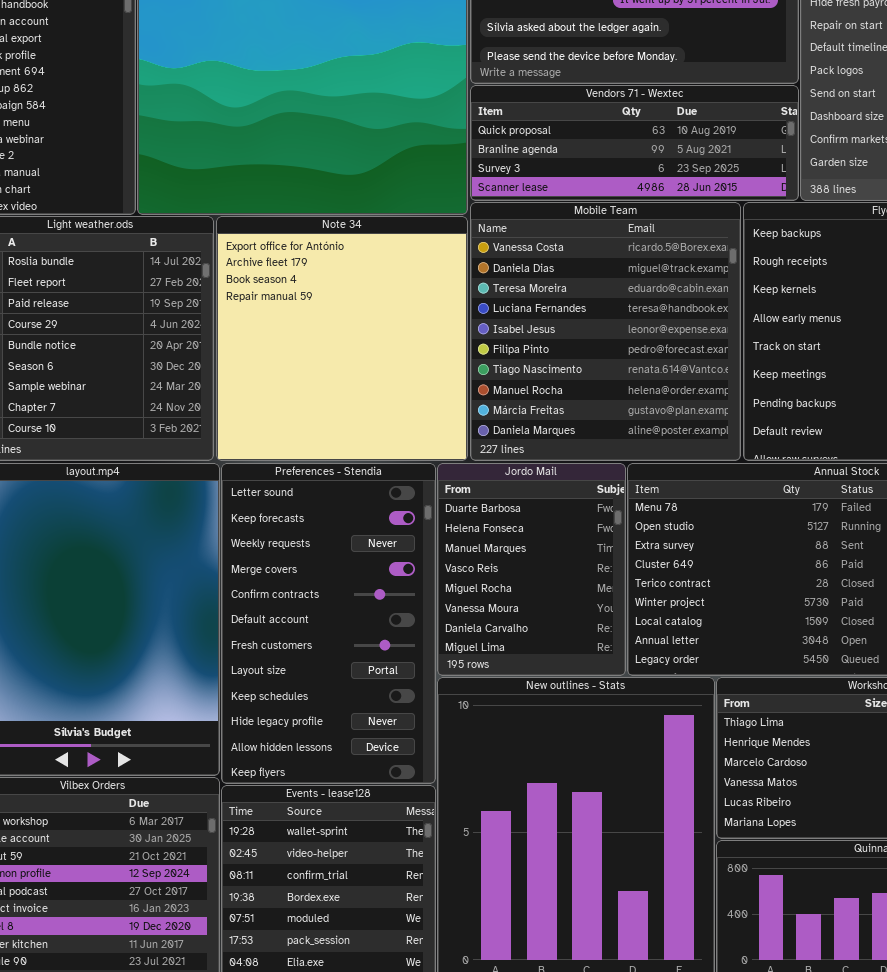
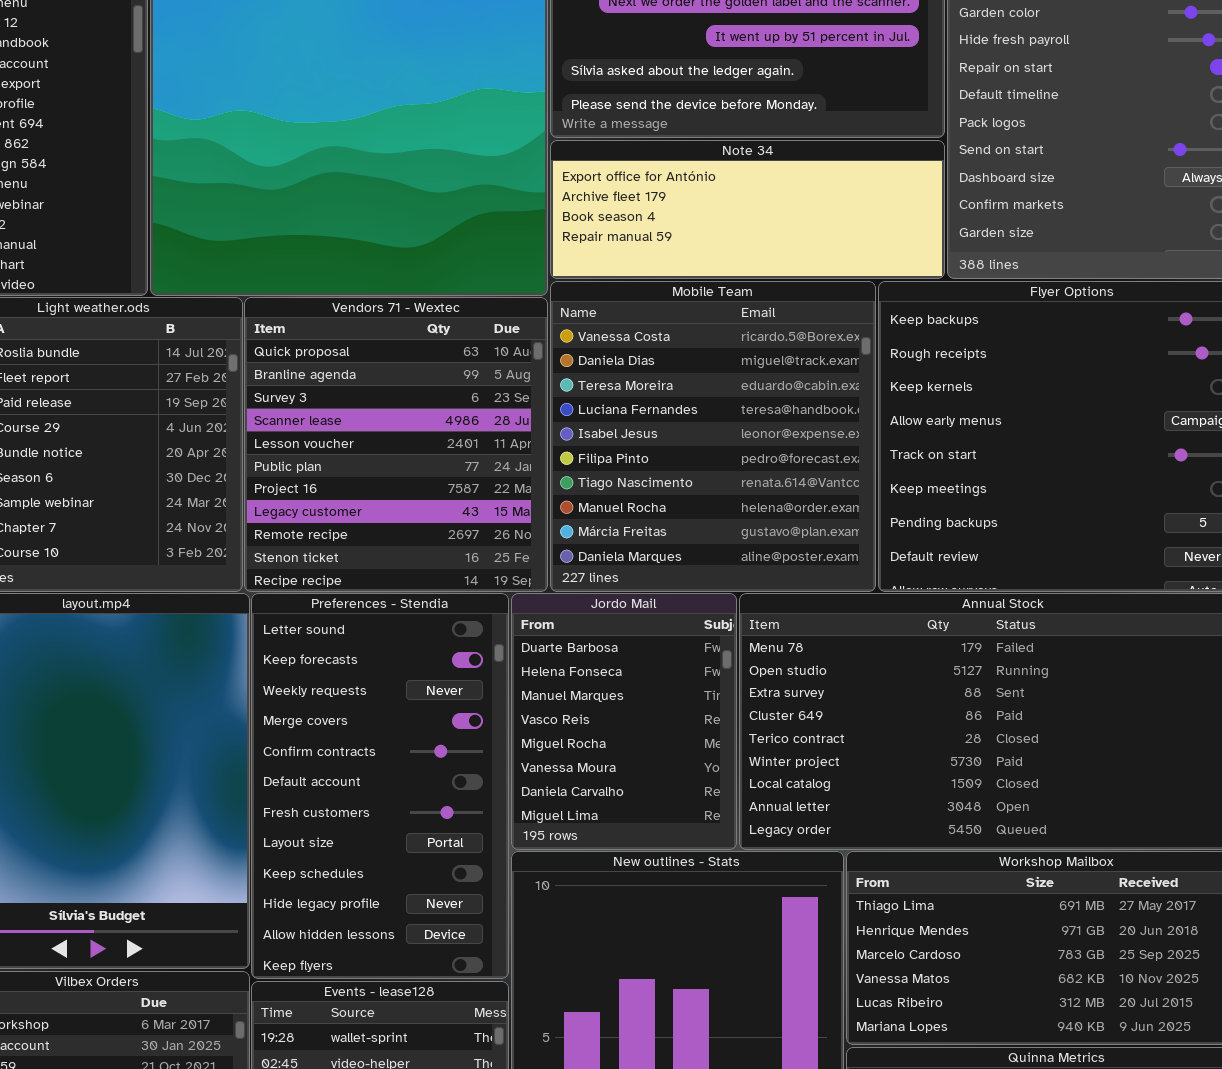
Vendors 71 - Wextec: [470,85,799,201] -> [244,297,548,592], moved, resized
Note 34: [216,216,468,461] -> [550,140,945,279], moved, resized

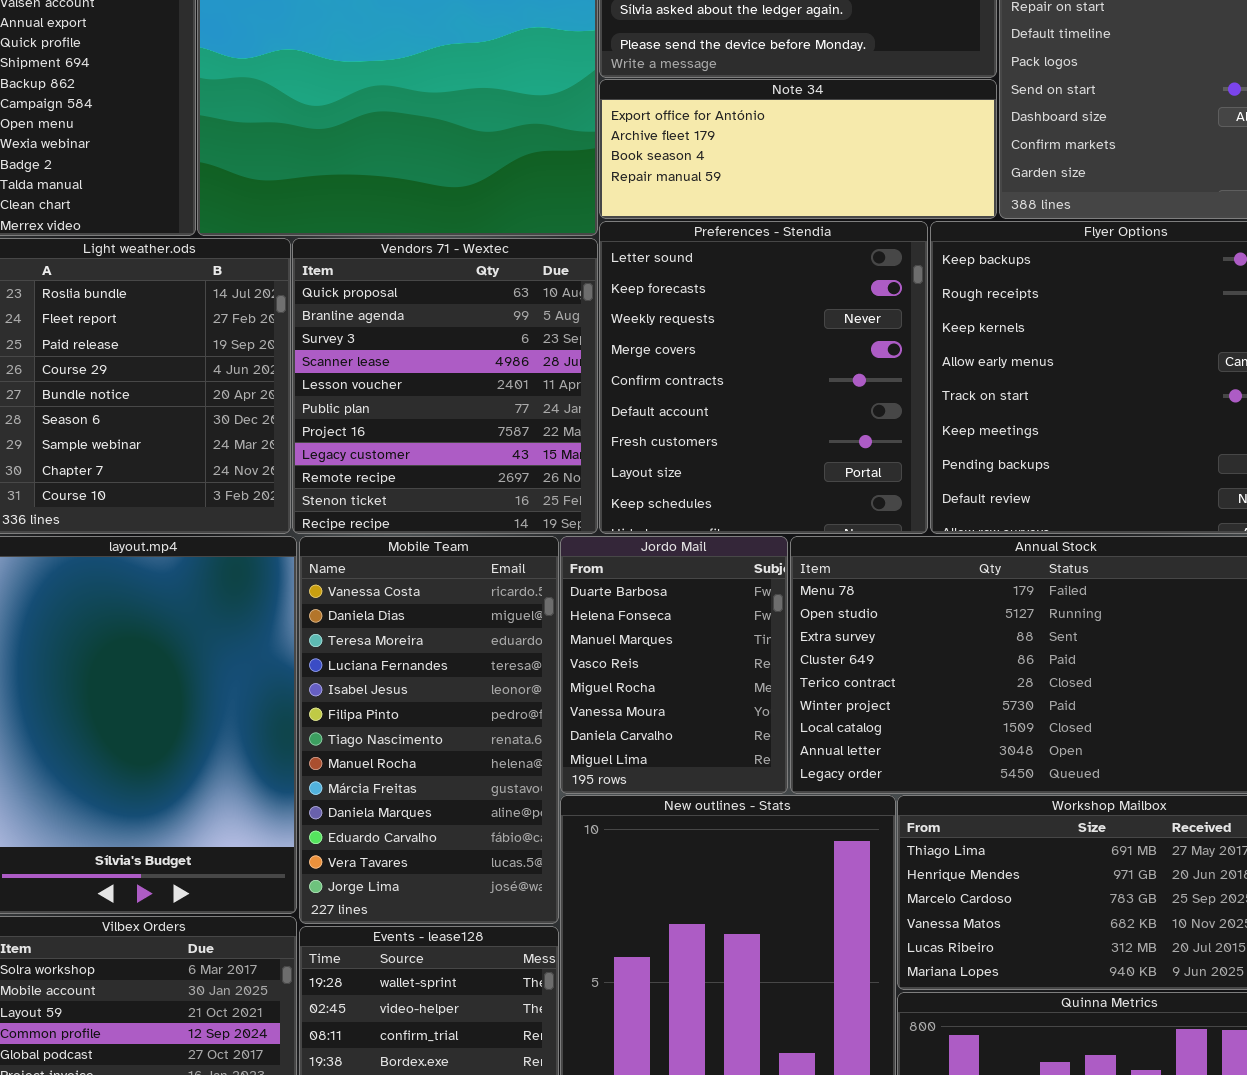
Mobile Team: [550,281,876,592] -> [299,536,559,924], moved, resized
Preferences - Stendia: [251,593,509,979] -> [599,221,928,534], moved, resized

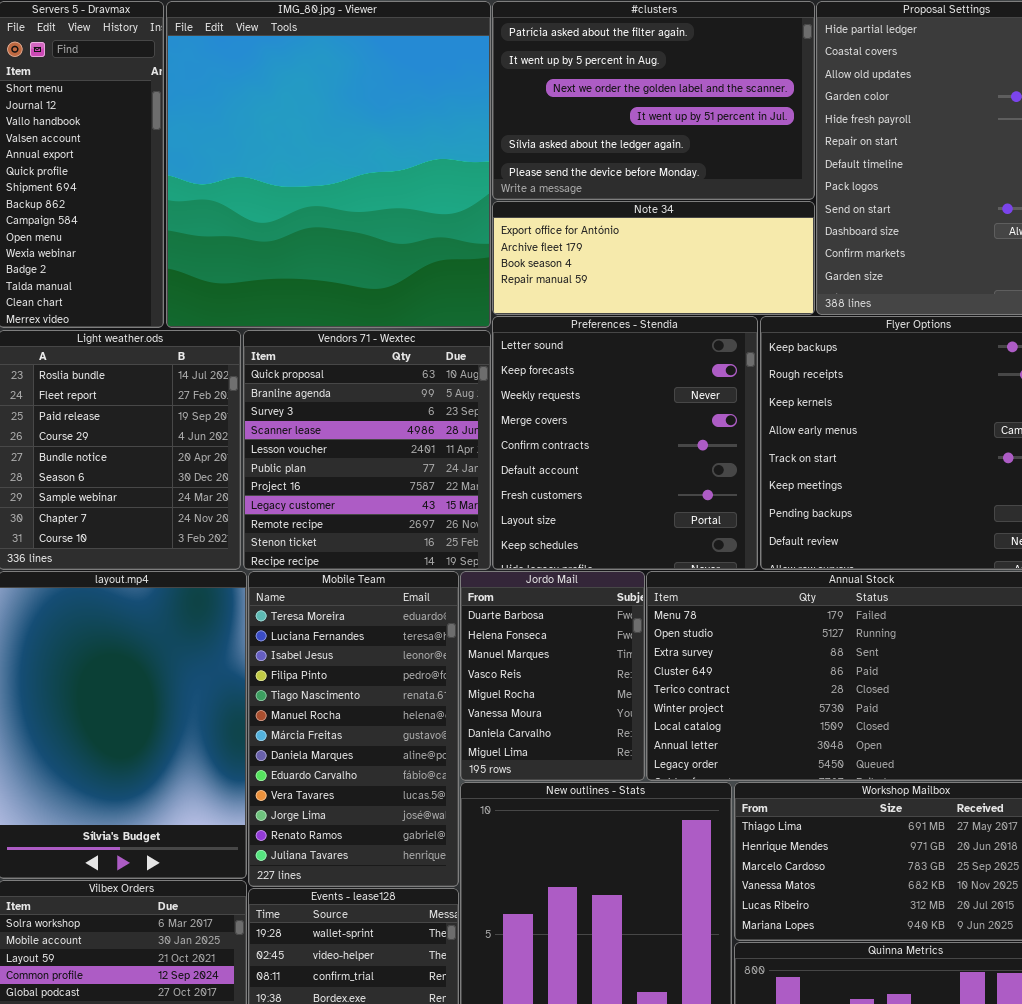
Mobile Team: [299,536,559,924] -> [248,571,459,887], scrolled down 2 rows

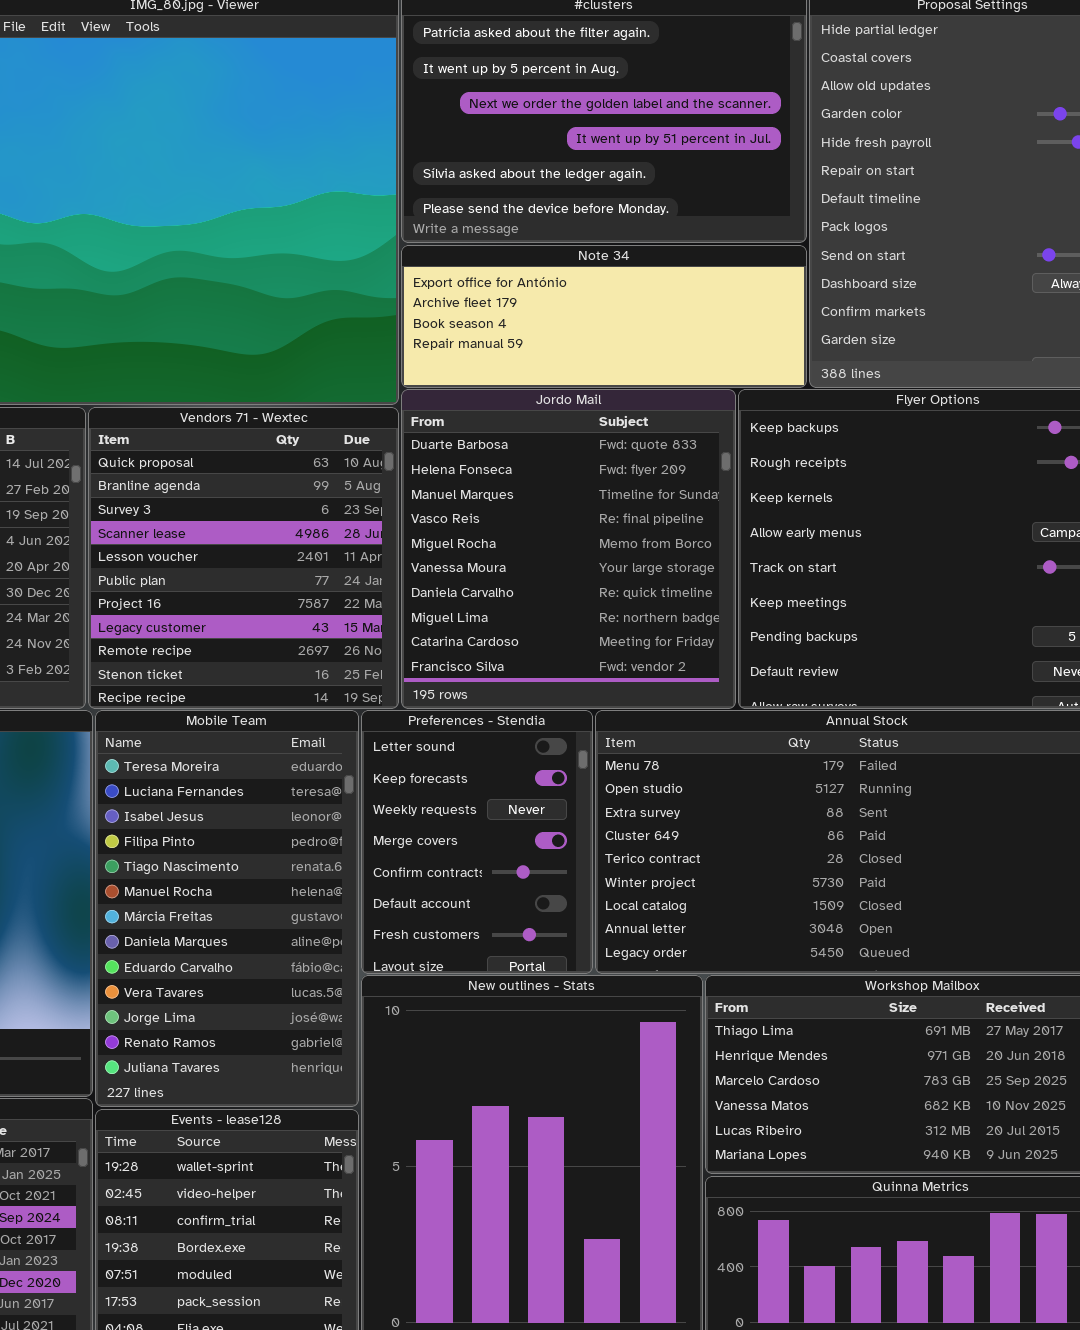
Preferences - Stendia: [492,316,758,570] -> [361,710,593,974], moved, resized
Jordo Mail: [460,571,645,781] -> [401,389,736,709], moved, resized

